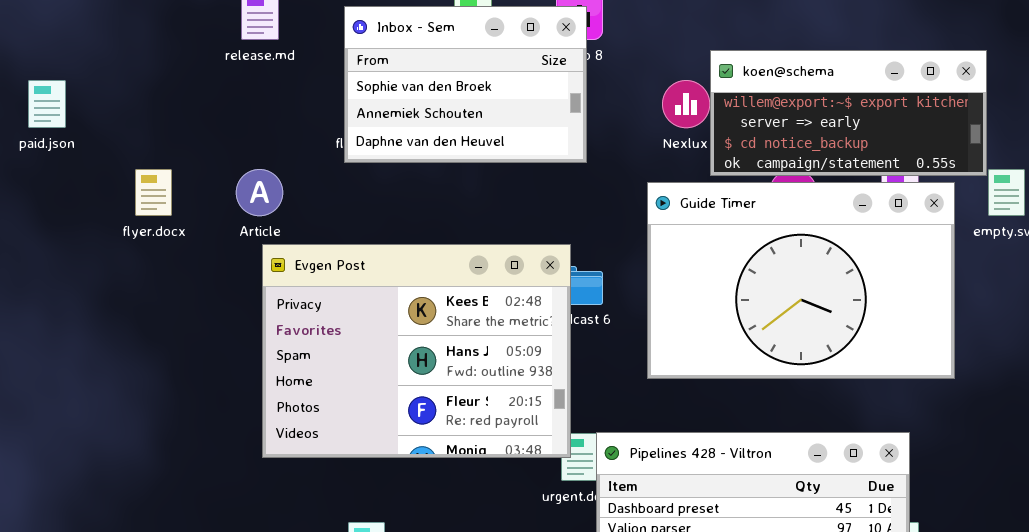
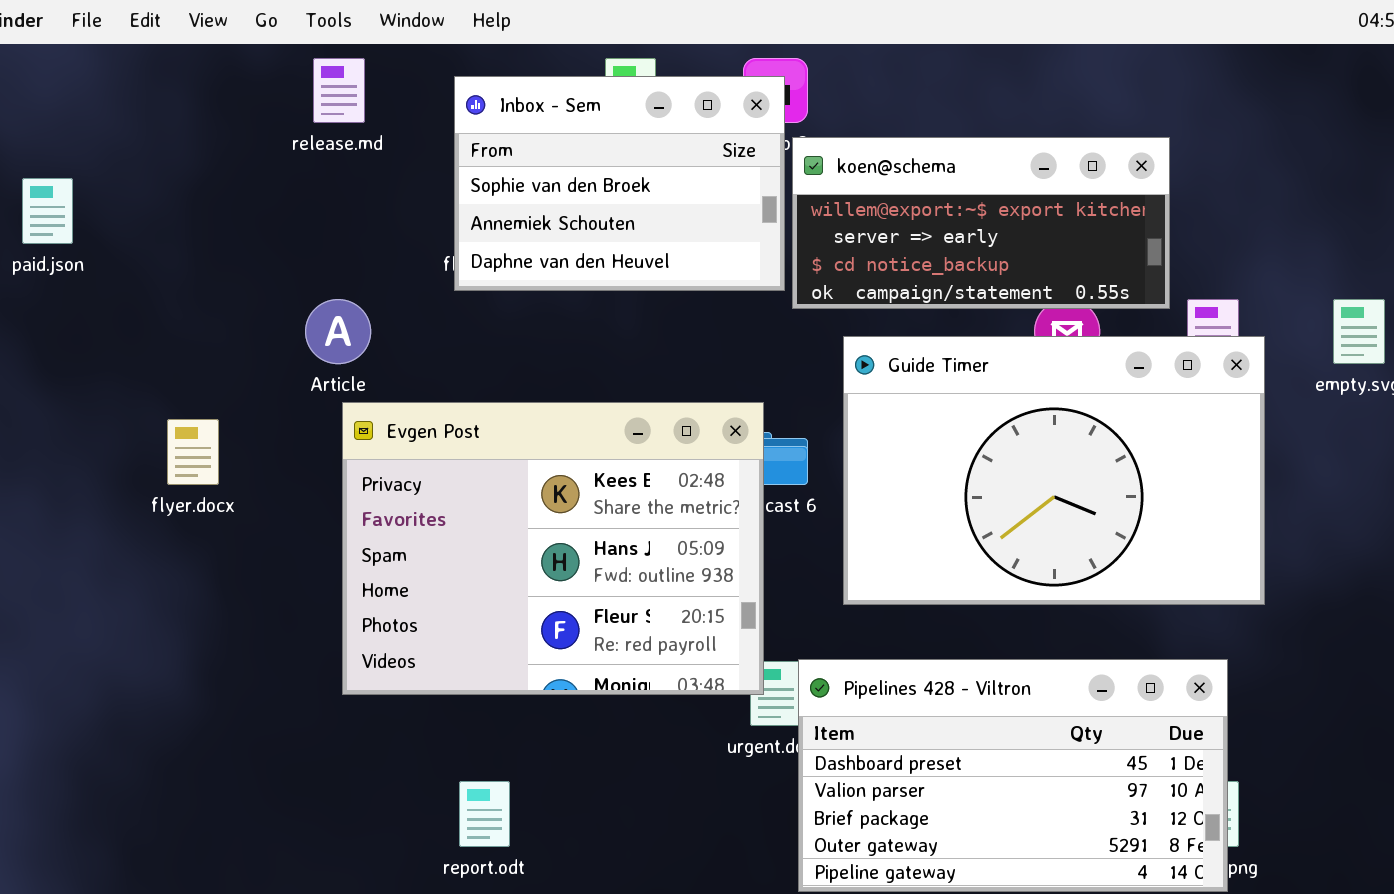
koen@schema: [710,50,987,176] -> [792,137,1170,309], moved
flyer.docx: [135,169,172,216] -> [167,419,219,485], moved
Guide Timer: [647,182,955,379] -> [843,336,1265,605], moved

